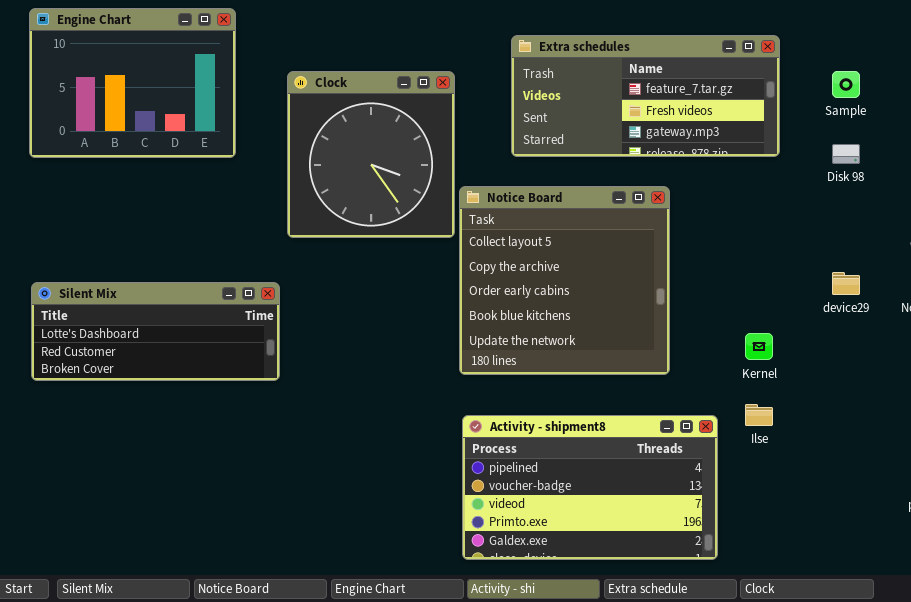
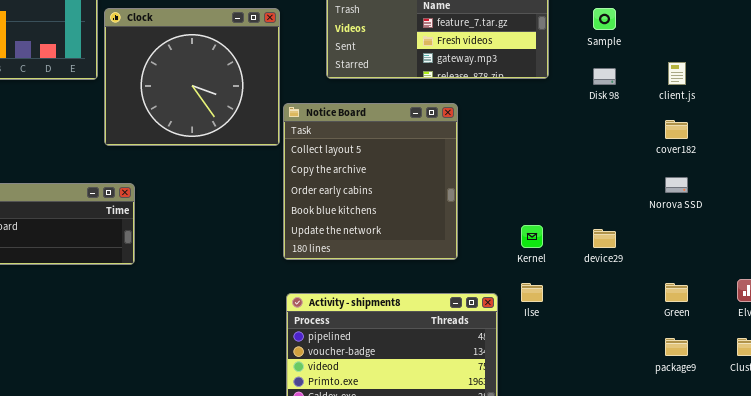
Clock: [287,71,455,238] -> [104,8,280,146], resized
device29: [832,272,860,295] -> [593,229,616,248], moved

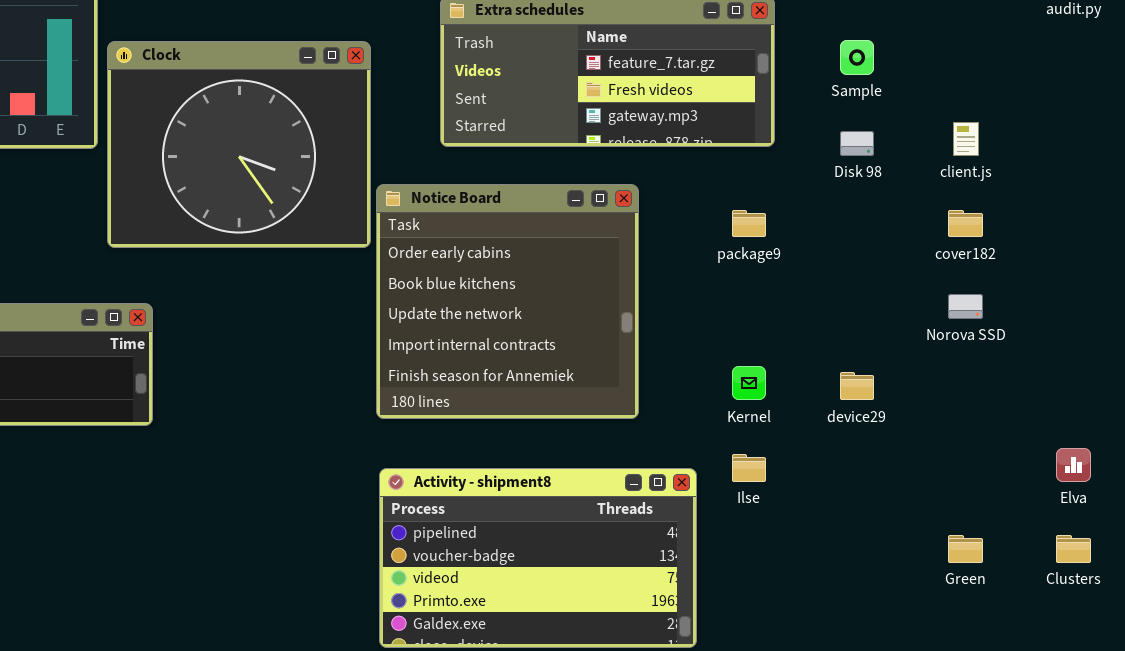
Notice Board: [283,103,458,260] -> [376,184,639,419], scrolled down 2 rows
Green: [665,283,688,302] -> [948,535,983,563], moved
package9: [665,338,688,356] -> [732,210,766,237], moved

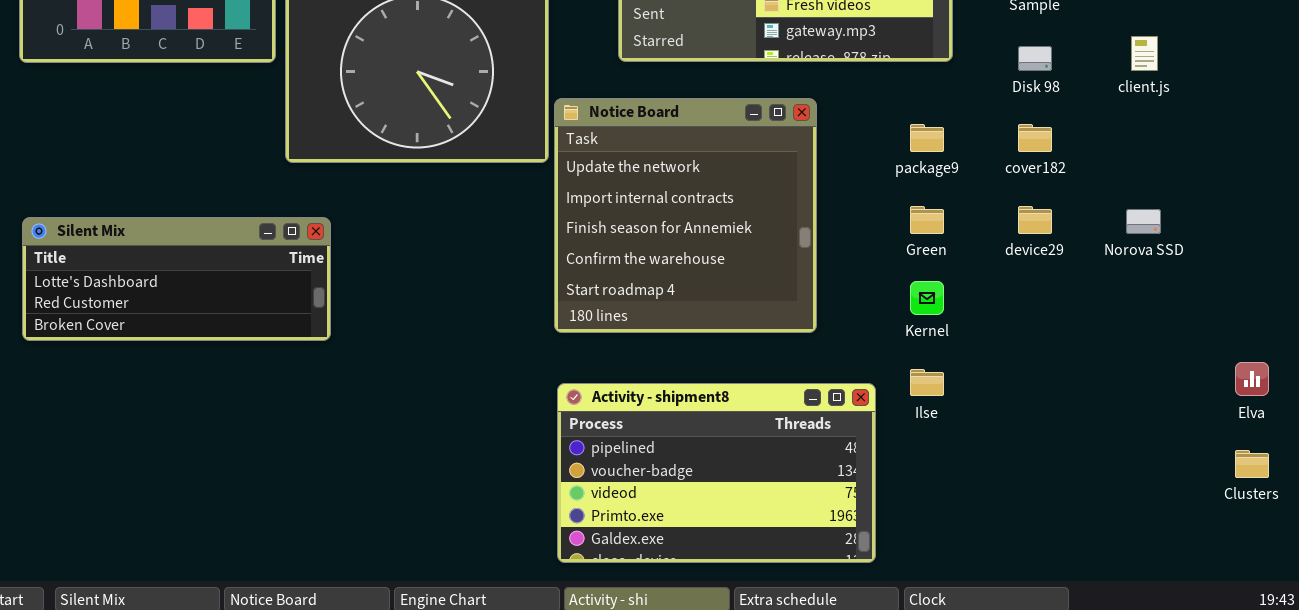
Notice Board: [376,184,639,419] -> [554,98,817,333], scrolled down 2 rows
cover182: [948,210,983,237] -> [1018,124,1052,152], moved
device29: [840,372,874,400] -> [1018,206,1052,234], moved
Green: [948,535,983,563] -> [910,206,944,234], moved

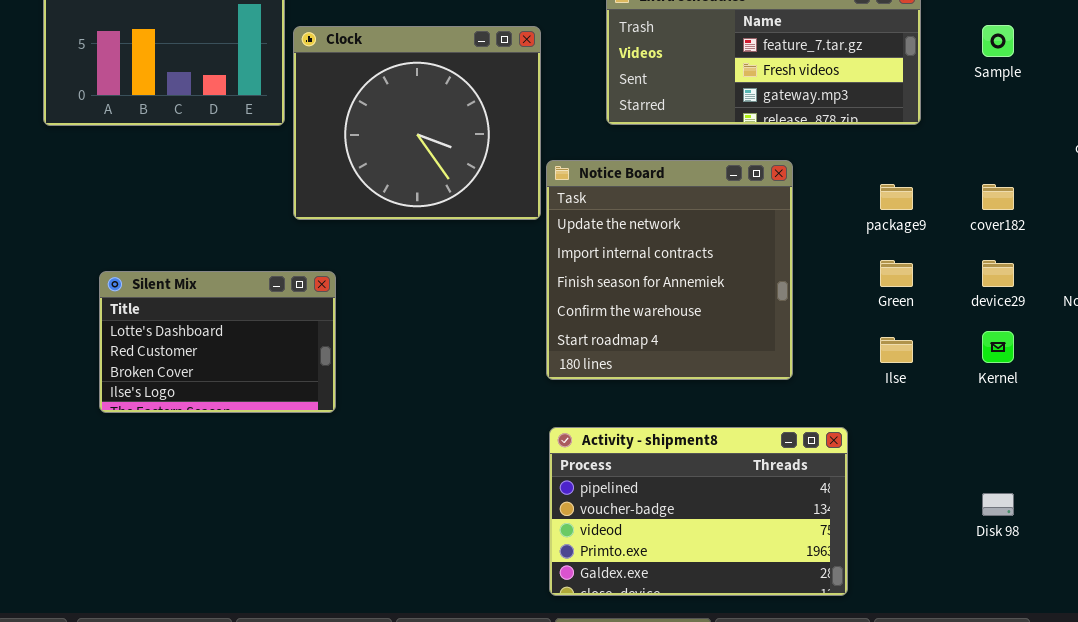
Disk 98: [1018,46,1052,71] -> [982,493,1014,516], moved
Silent Mix: [22,217,331,341] -> [99,271,336,413], resized
Kernel: [910,281,944,315] -> [982,331,1014,363], moved
Ilse: [910,369,944,396] -> [880,337,913,363], moved

